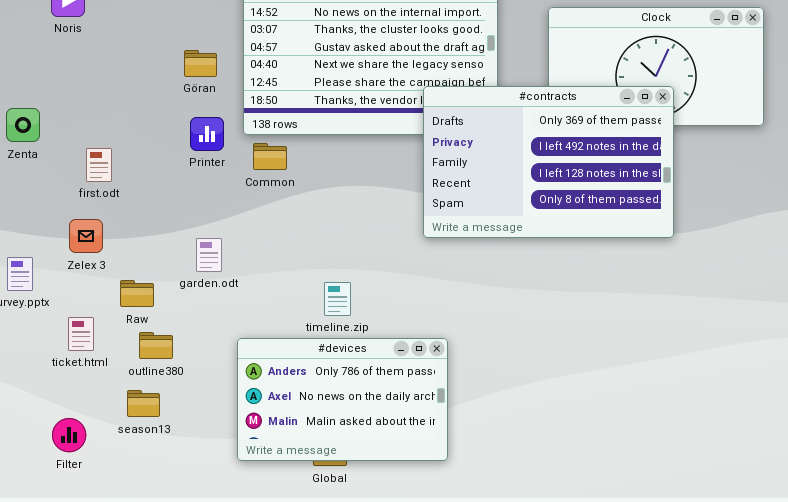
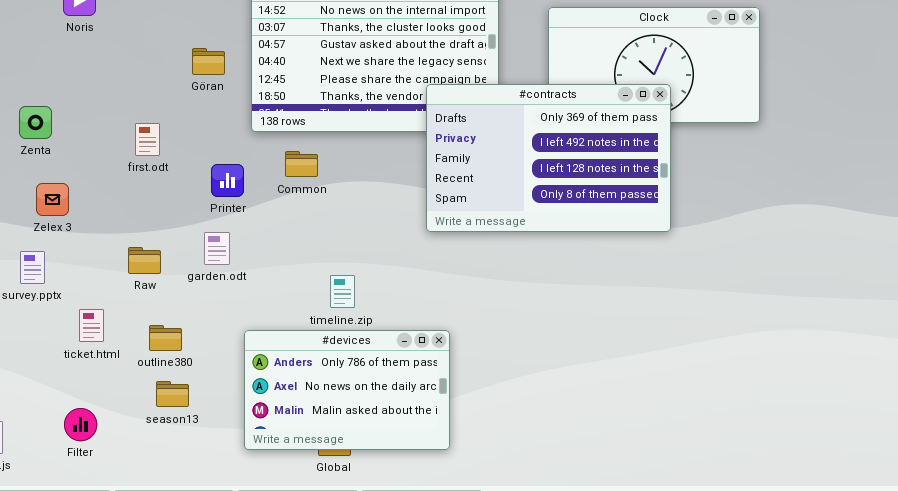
Printer: [190,117,224,151] -> [211,164,244,197], moved
Common: [253,143,287,170] -> [285,151,318,177], moved
first.odt: [86,148,112,182] -> [135,123,160,156], moved
Zelex 3: [69,219,103,253] -> [36,183,69,216], moved
Raw: [120,280,154,307] -> [128,247,161,274], moved
season13: [127,390,160,417] -> [156,381,189,407], moved

